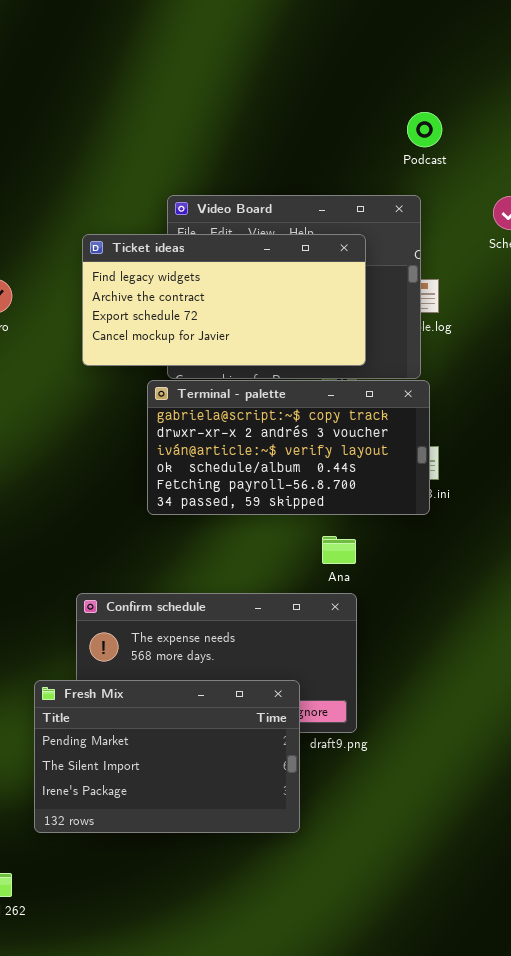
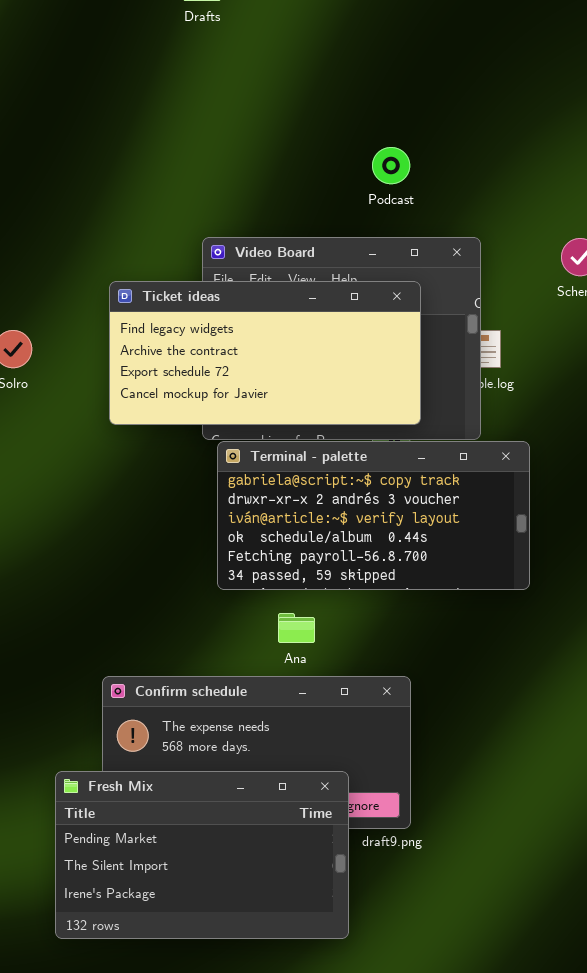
Podcast: [407,112,442,147] -> [372,147,410,184], moved
Terminal - palette: [147,380,430,515] -> [217,441,530,590], moved
Ana: [322,536,356,564] -> [278,613,315,643], moved

